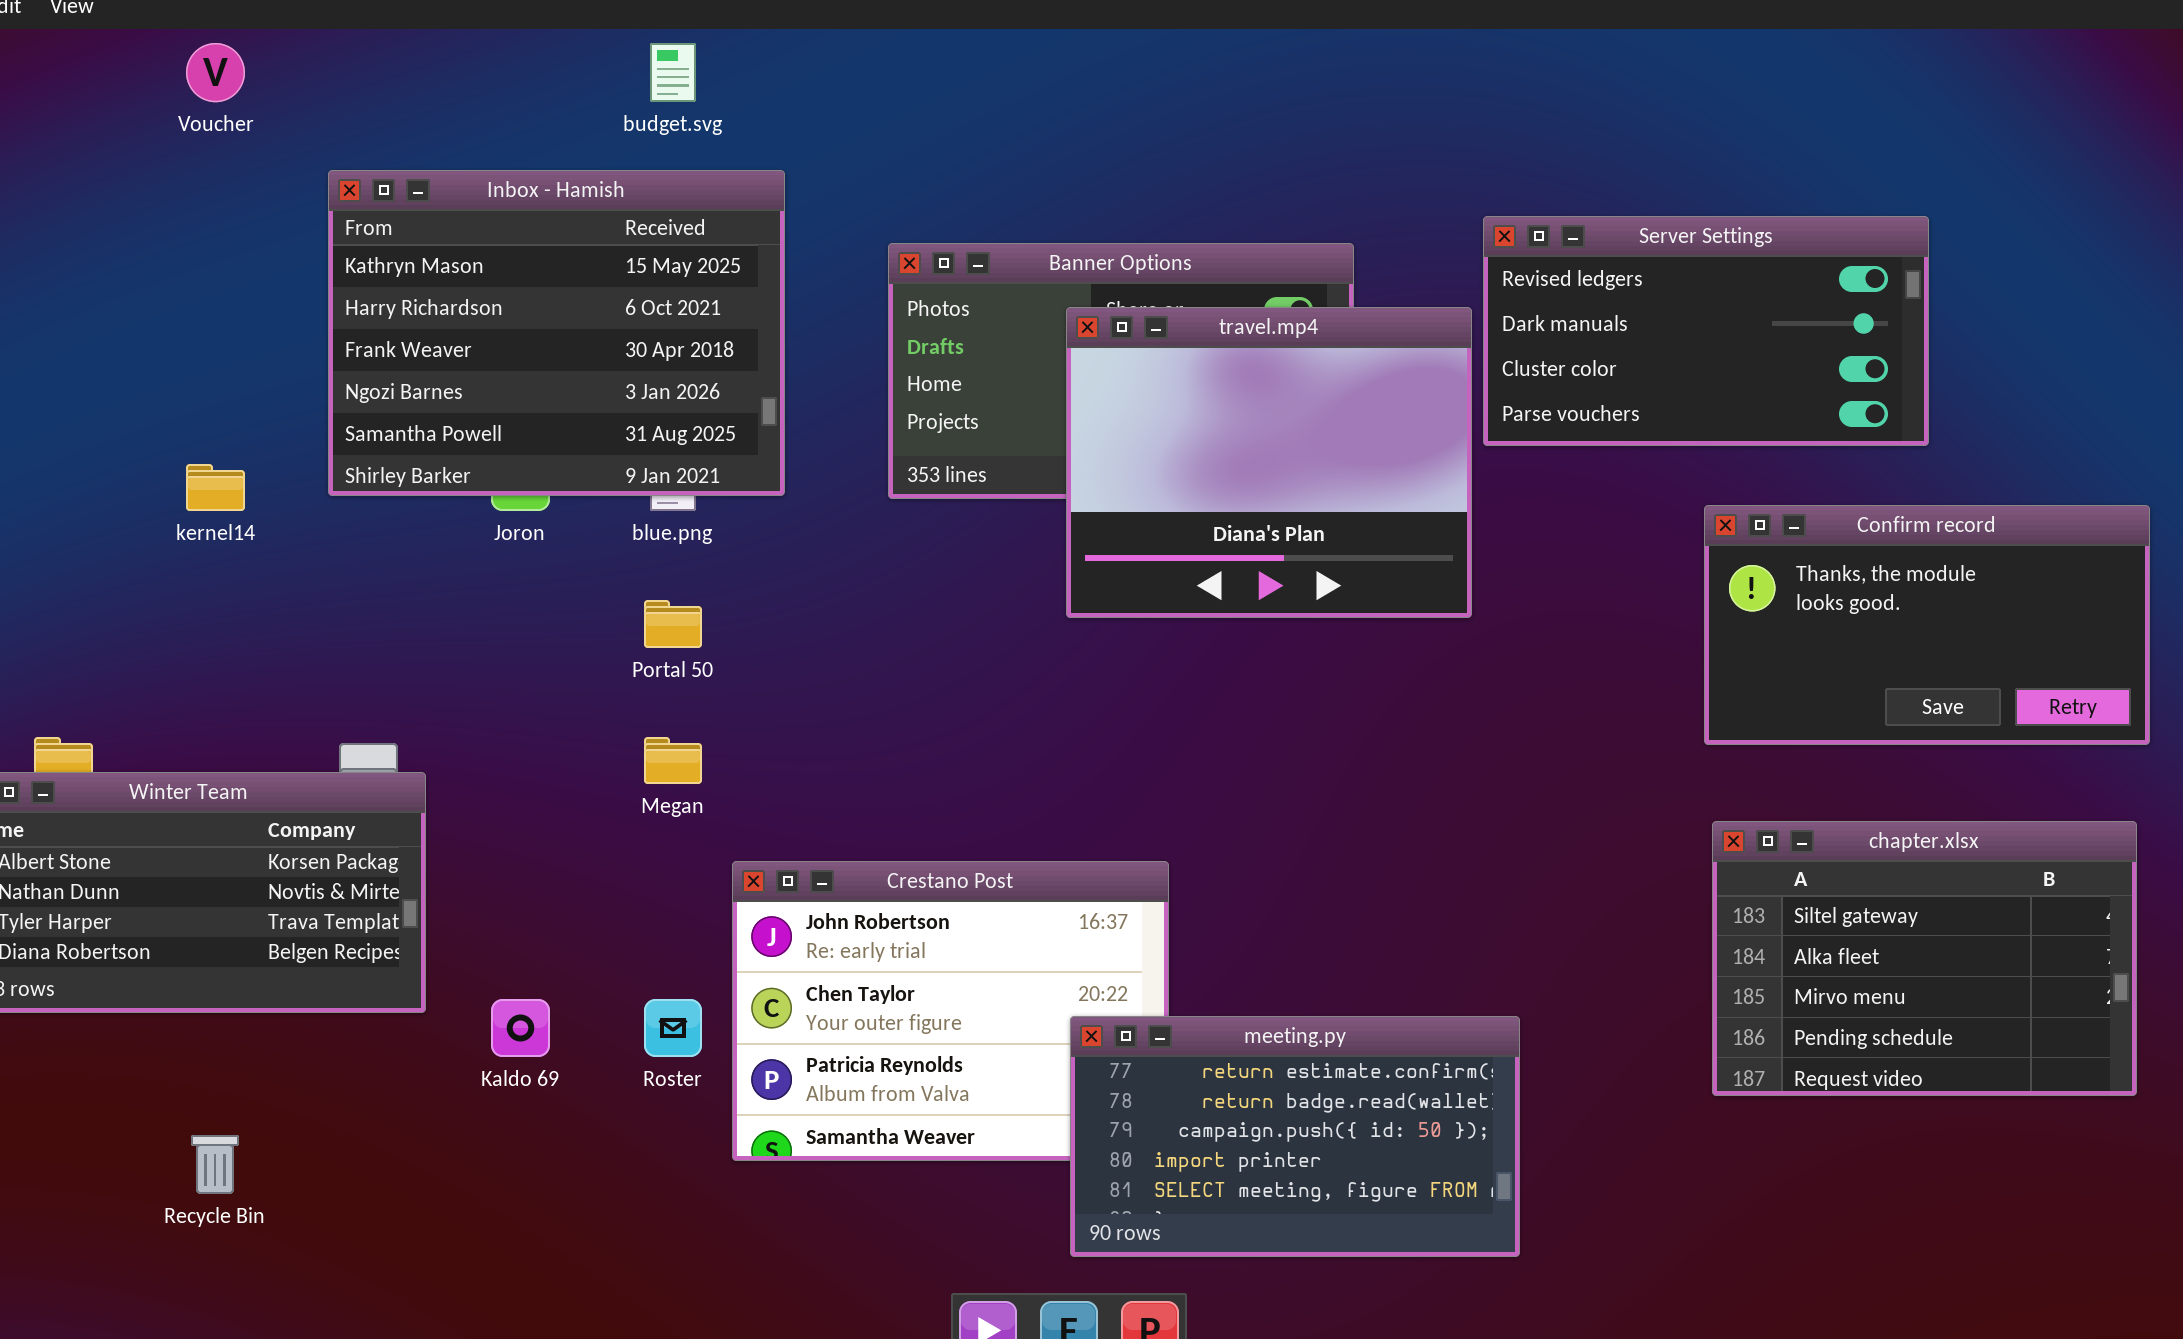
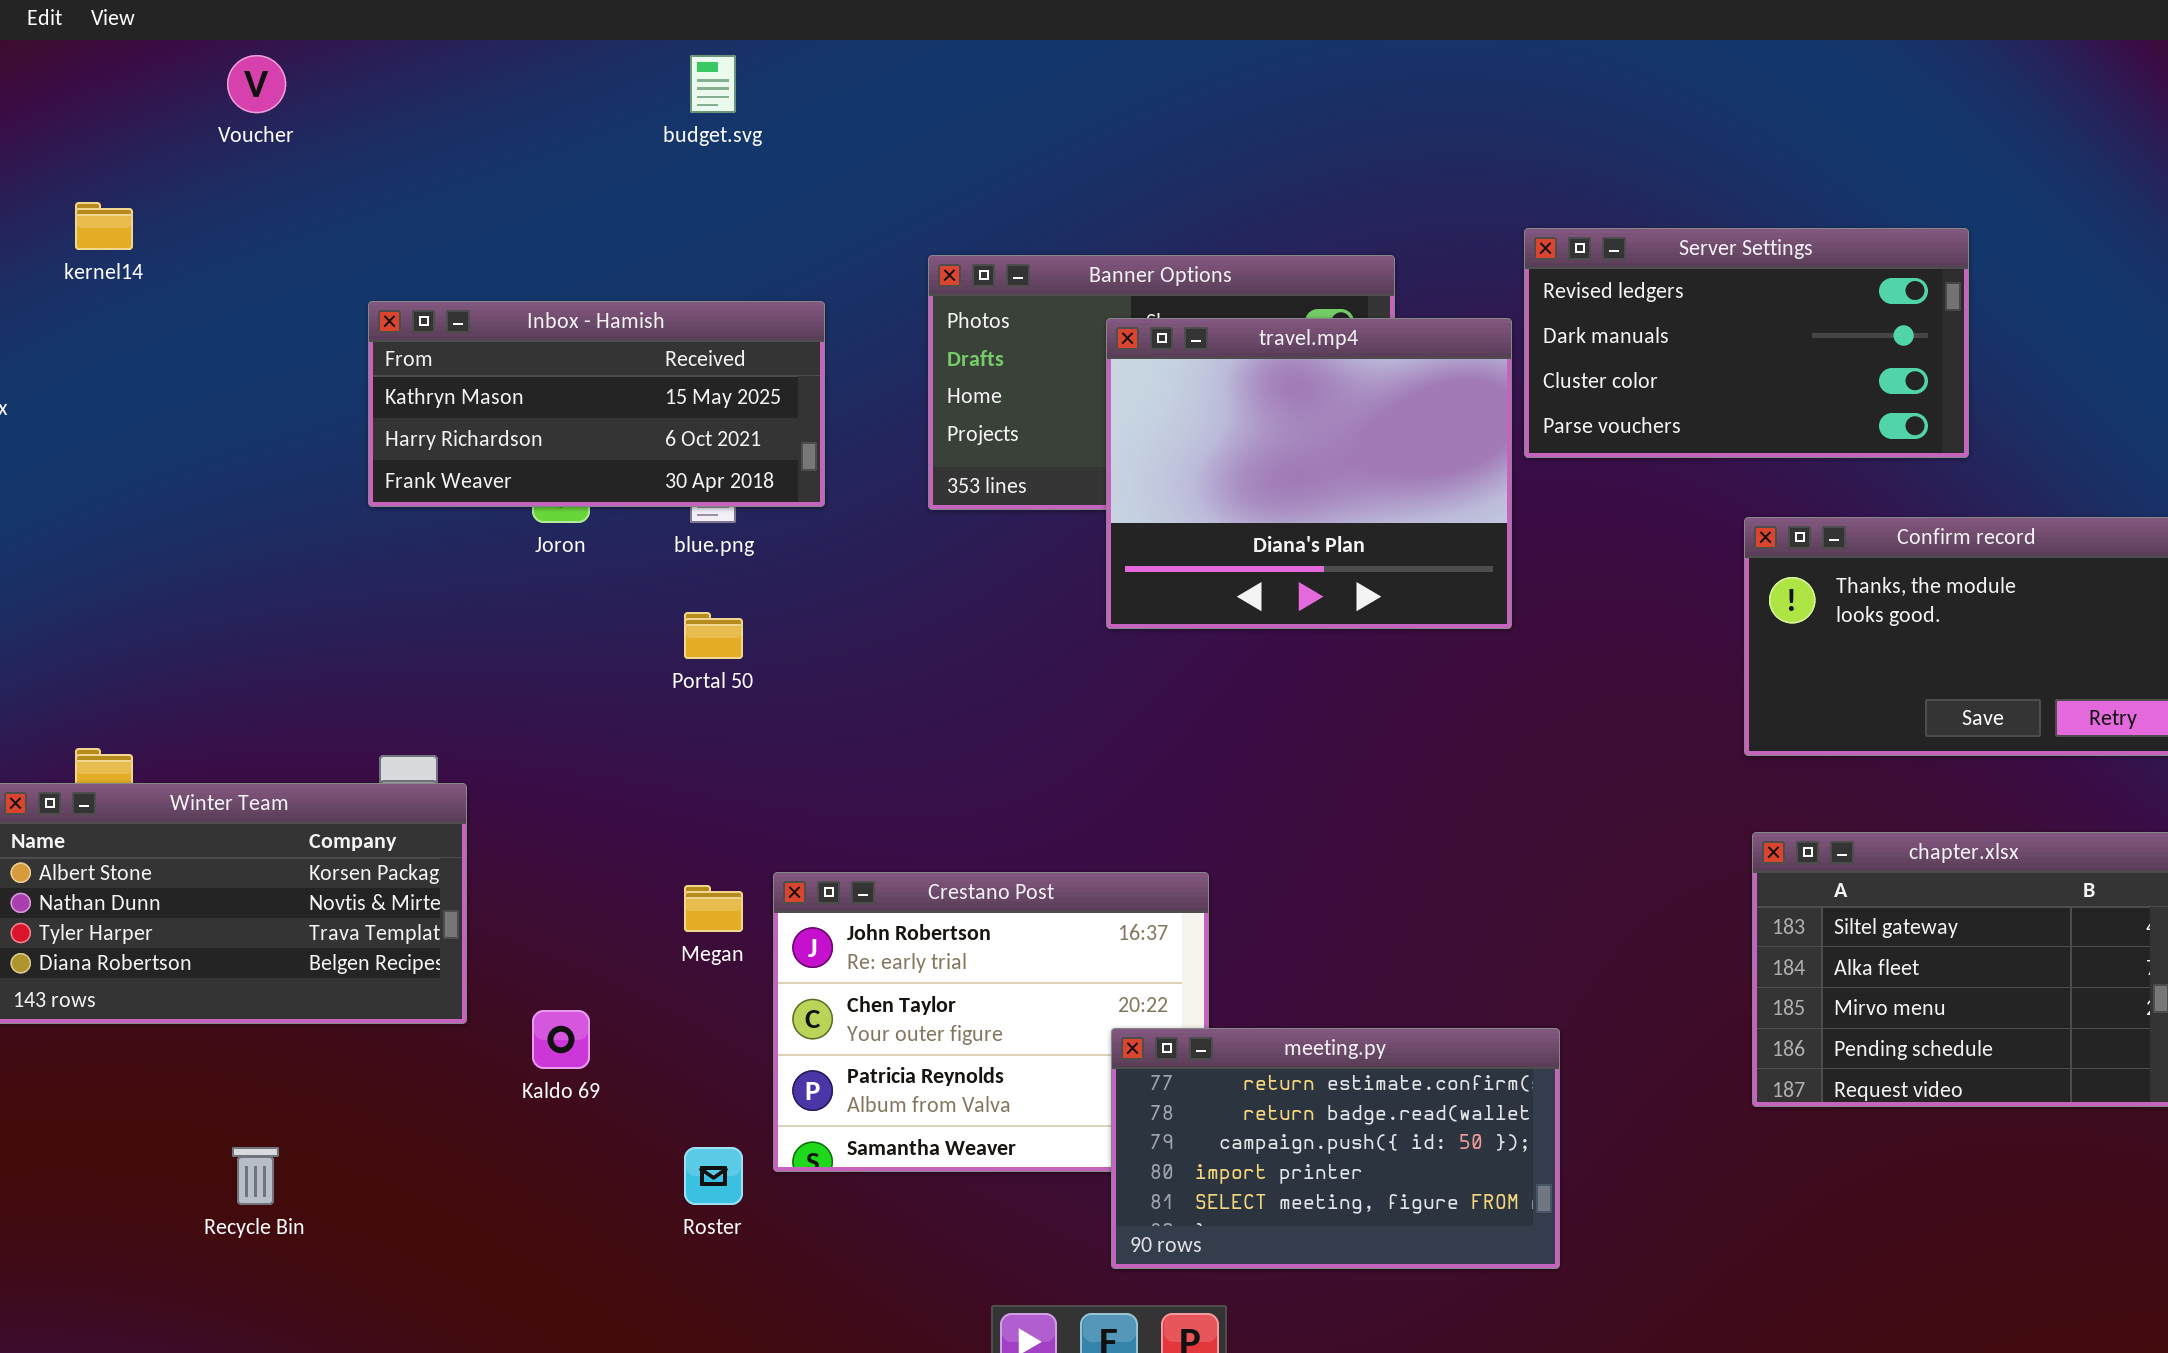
Inbox - Hamish: [328,170,785,496] -> [368,301,825,507], resized
kernel14: [186,464,245,511] -> [75,202,133,250], moved
Megan: [644,737,702,784] -> [684,885,743,932], moved
Roster: [644,999,702,1057] -> [684,1147,743,1205], moved

